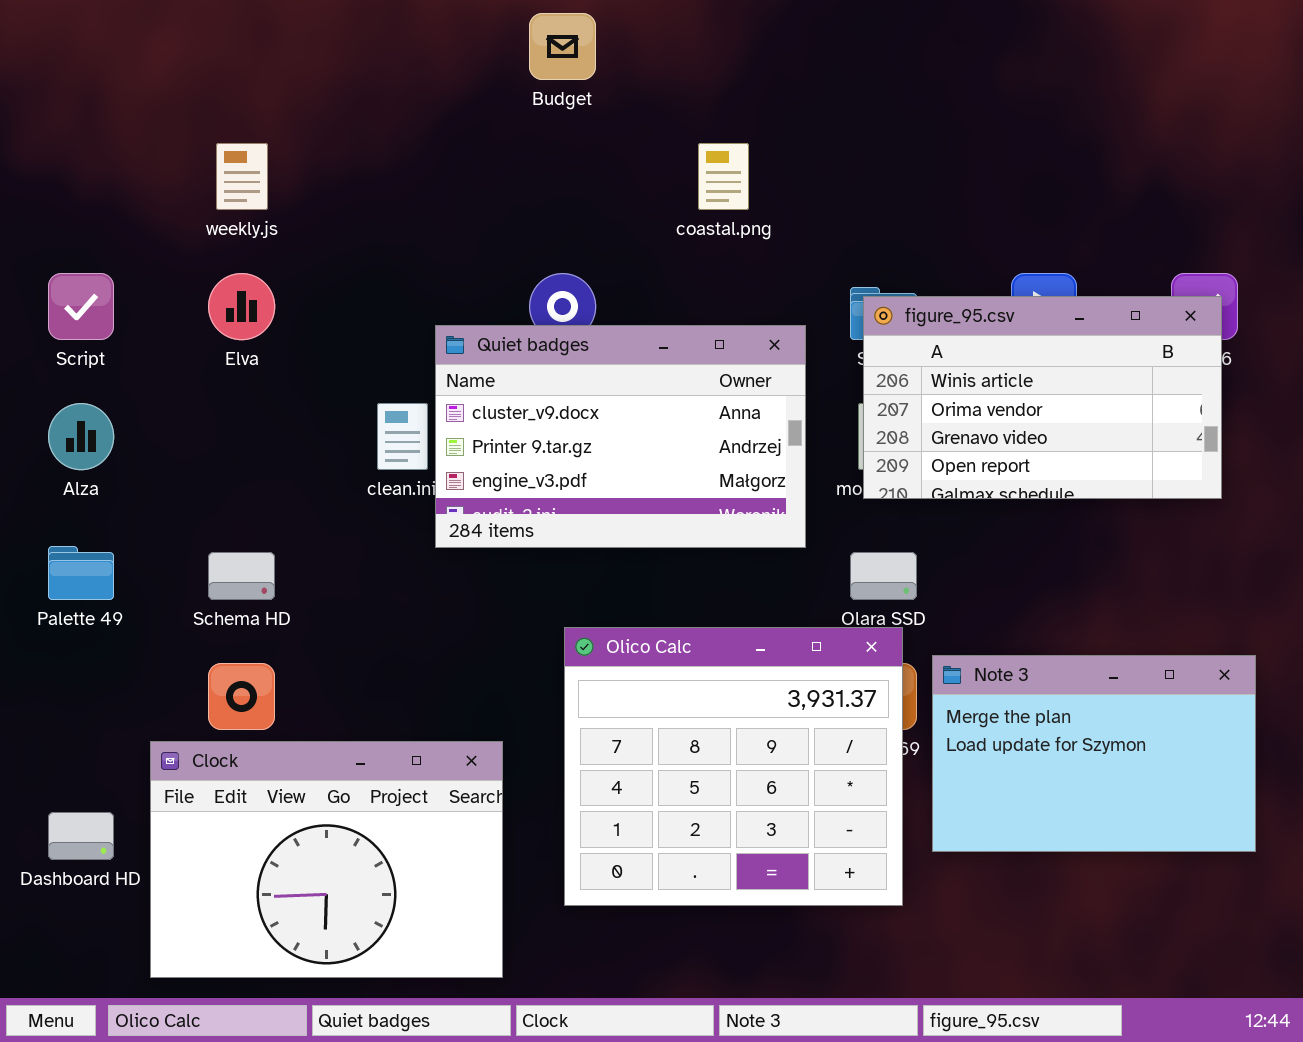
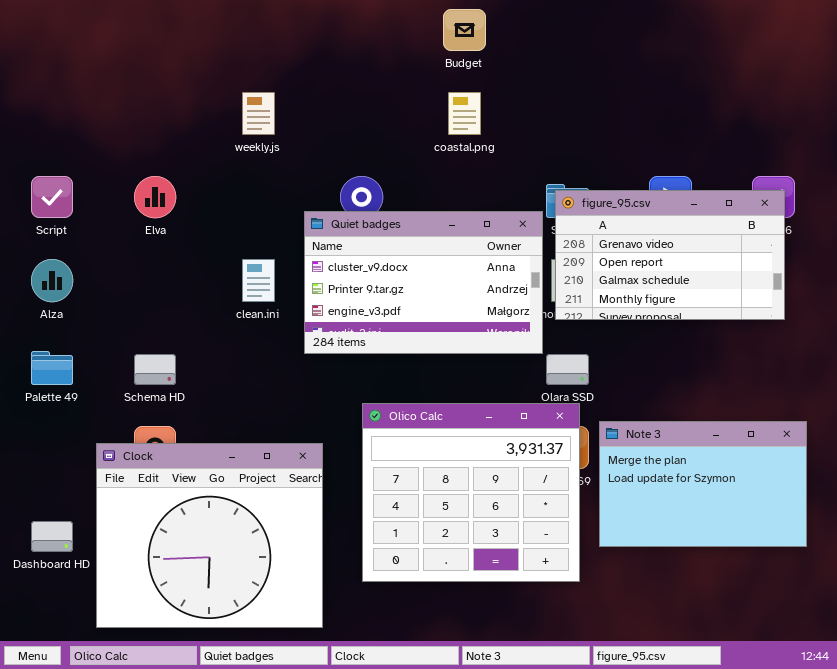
Budget: [529,13,596,80] -> [443,9,486,51], moved
weekly.js: [216,143,268,210] -> [242,92,275,135], moved
figure_95.csv: [863,296,1222,499] -> [555,190,785,320], scrolled down 2 rows
Quiet badges: [435,325,806,548] -> [304,211,543,354], moved
Clock: [150,741,503,978] -> [96,443,323,628], resized

